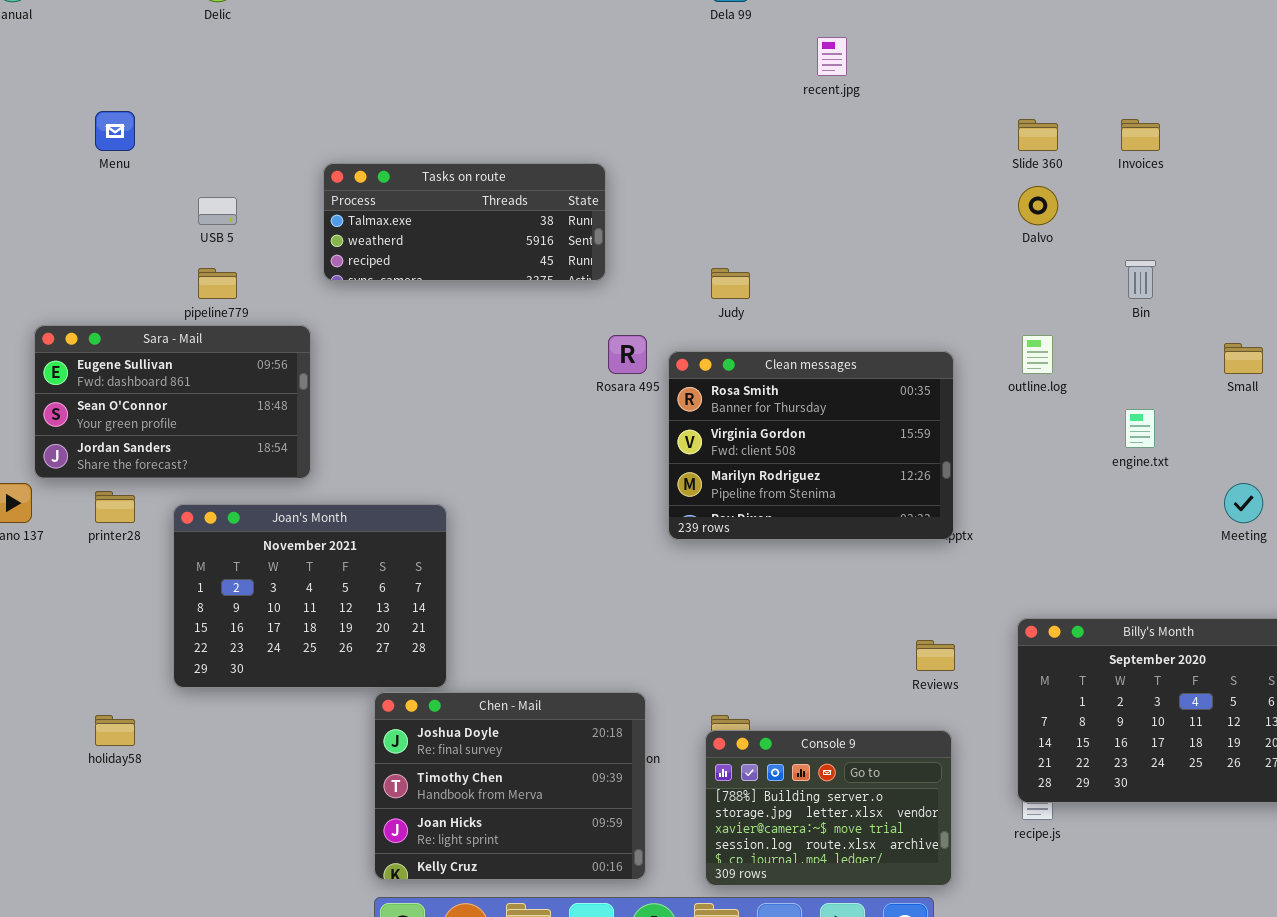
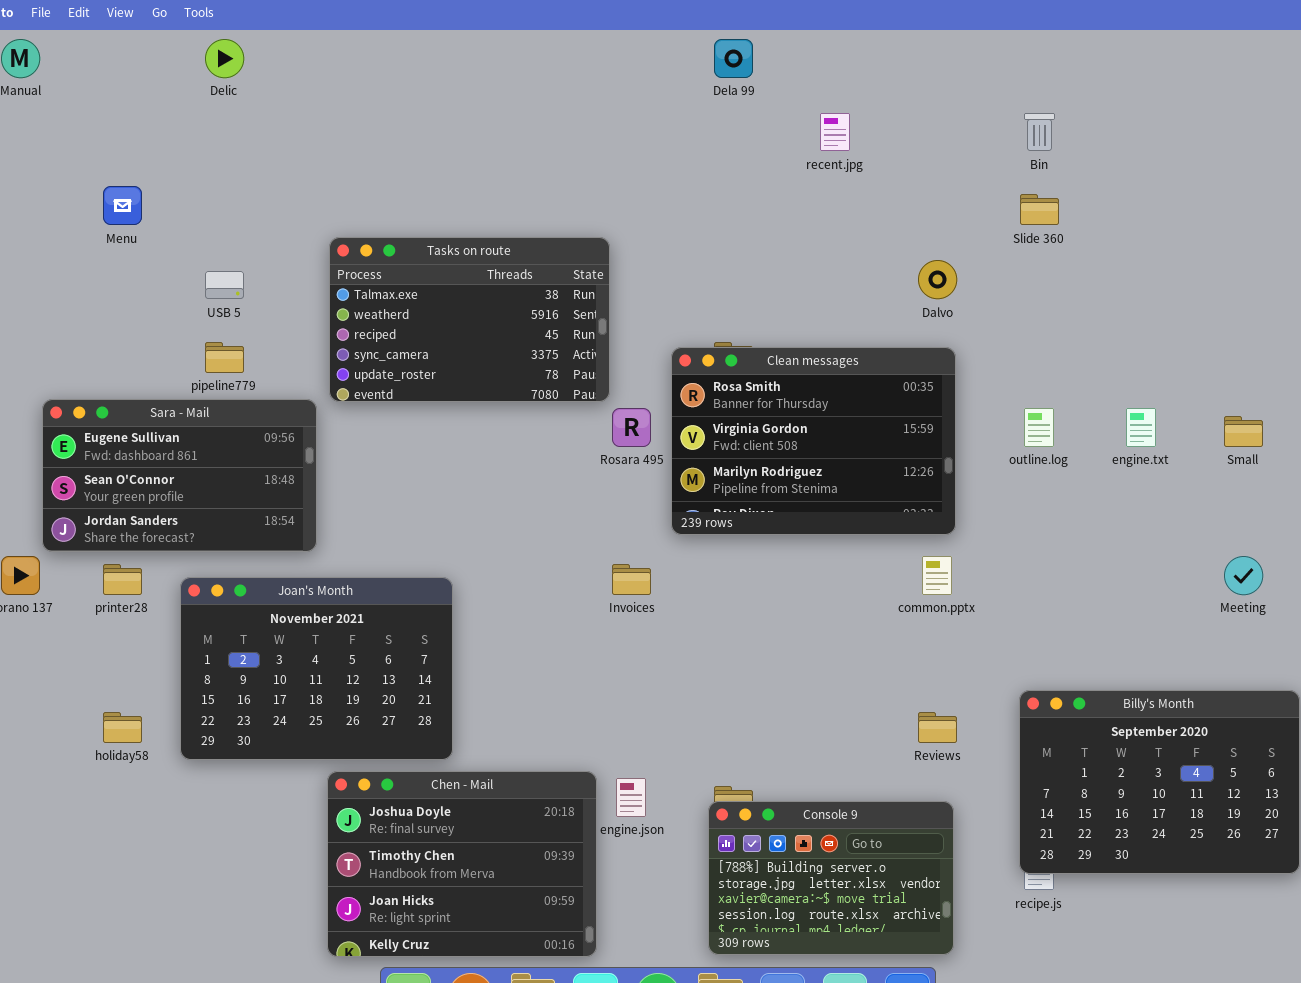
Invoices: [1121,119,1160,151] -> [612,564,651,595], moved
Tasks on route: [323,163,606,281] -> [329,237,610,402], resized
Dalvo: [1018,186,1058,225] -> [918,260,957,299], moved
Bin: [1125,260,1156,299] -> [1024,113,1055,151], moved
Clean messages: [668,351,954,540] -> [671,347,956,535], moved
engine.txt: [1125,409,1155,448] -> [1126,408,1156,447], moved
Chen - Mail: [374,692,646,880] -> [327,771,597,957], moved
holiday58: [95,715,135,746] -> [103,712,142,743], moved

